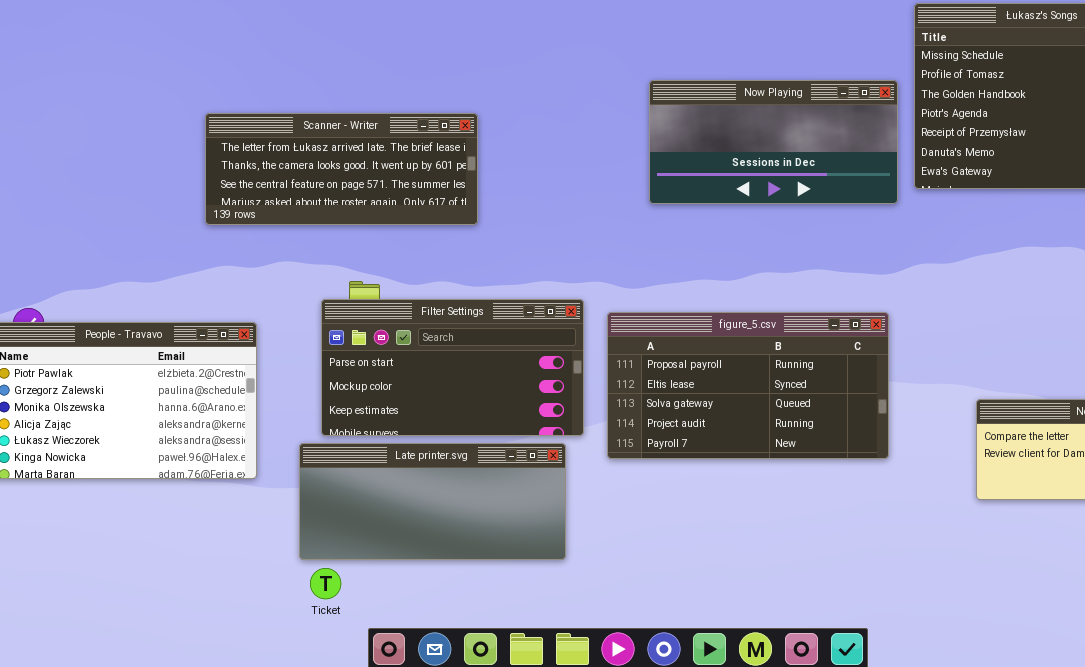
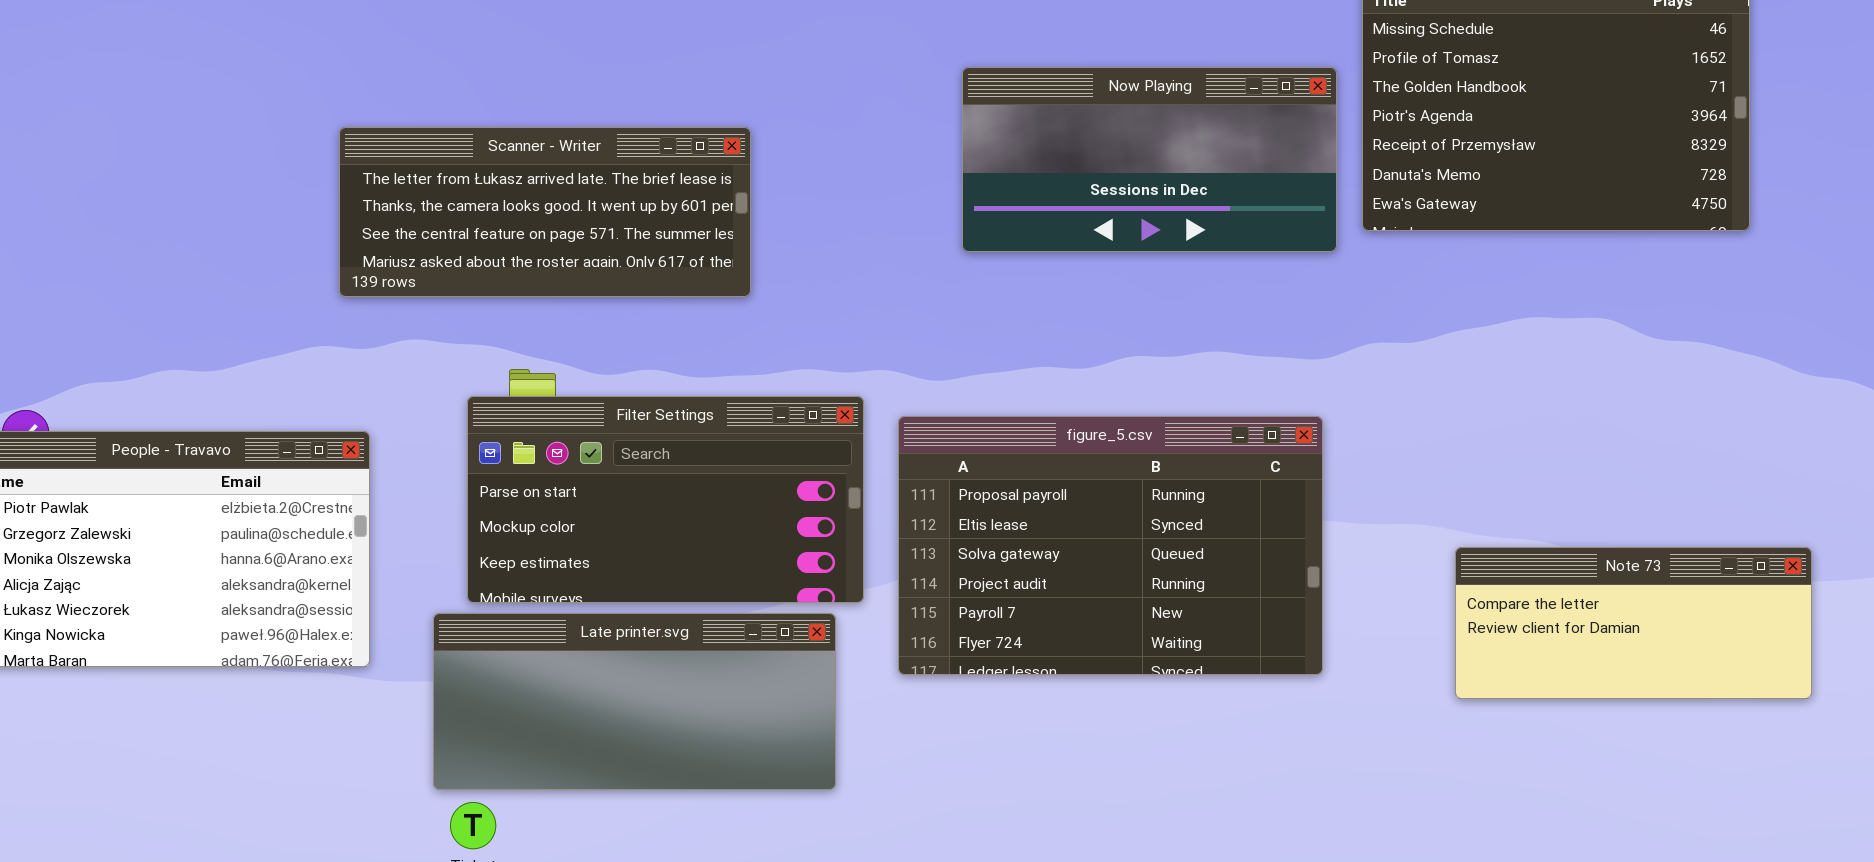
Scanner - Writer: [205,113,478,225] -> [339,127,751,297], moved
figure_5.csv: [607,312,889,459] -> [898,416,1323,675], resized

